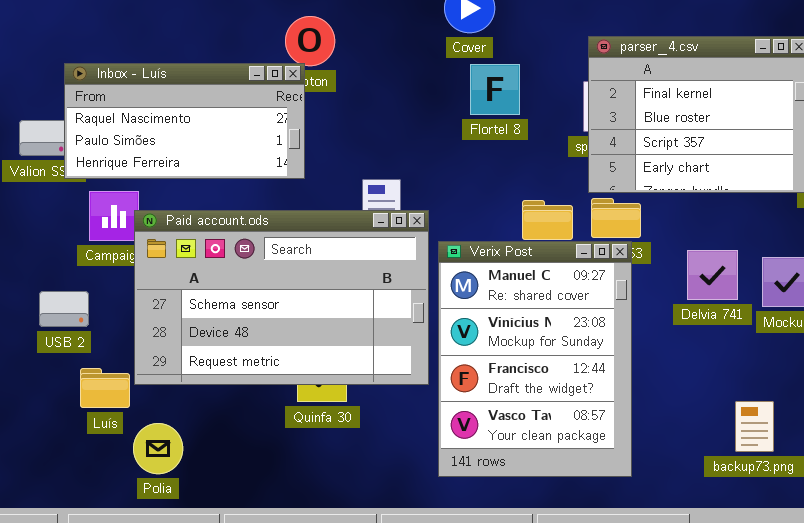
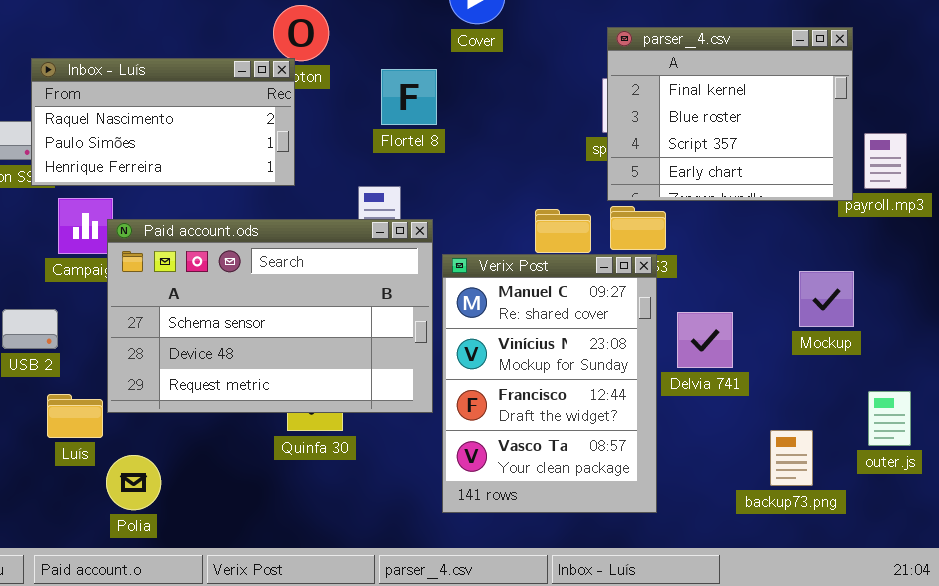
Flortel 8: [470,64,520,115] -> [381,69,437,125], moved
Delvia 741: [687,250,738,300] -> [677,312,733,368], moved

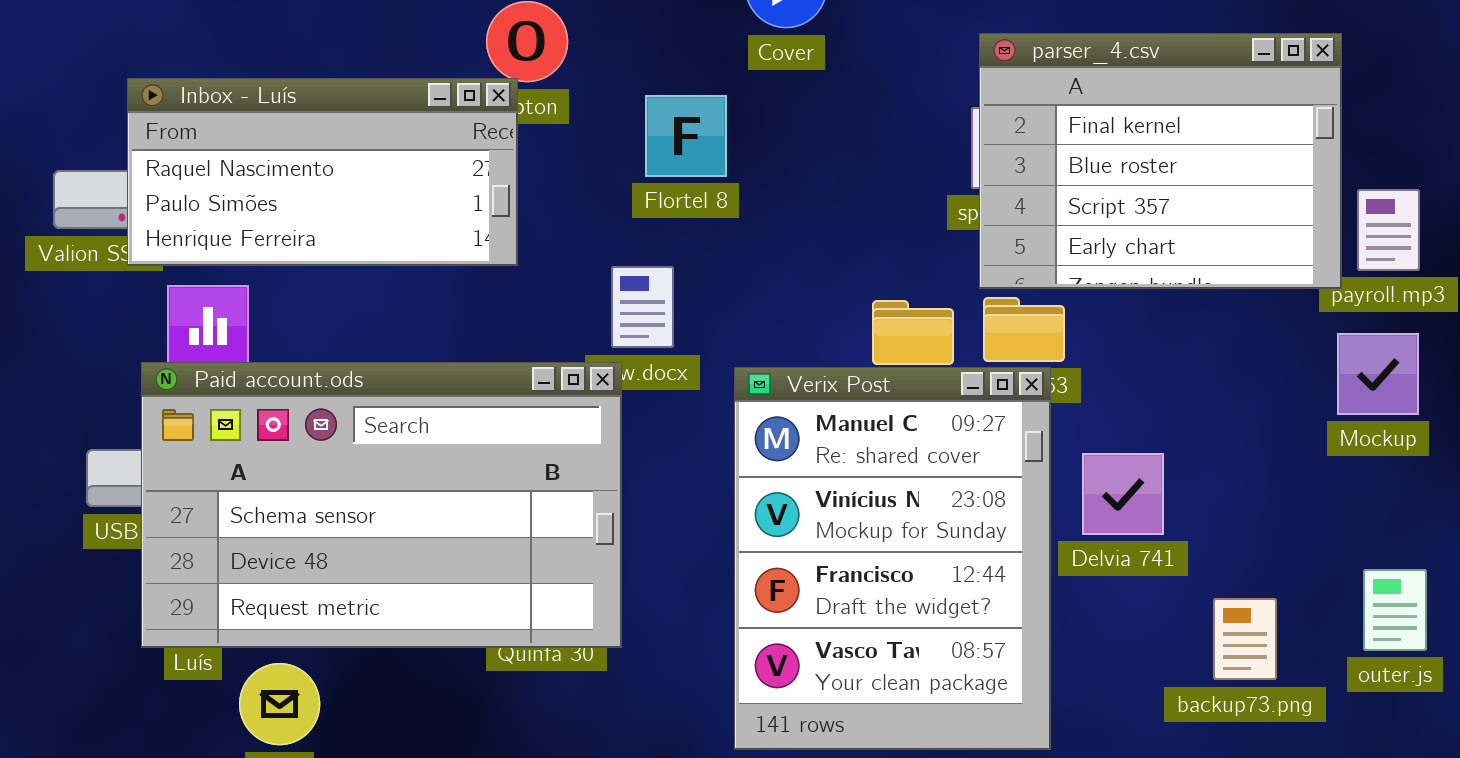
Paid account.ods: [107,219,433,413] -> [141,362,622,648], moved
Mockup: [799,271,854,327] -> [1337,333,1419,415], moved
backup73.png: [770,430,813,486] -> [1213,598,1277,680], moved

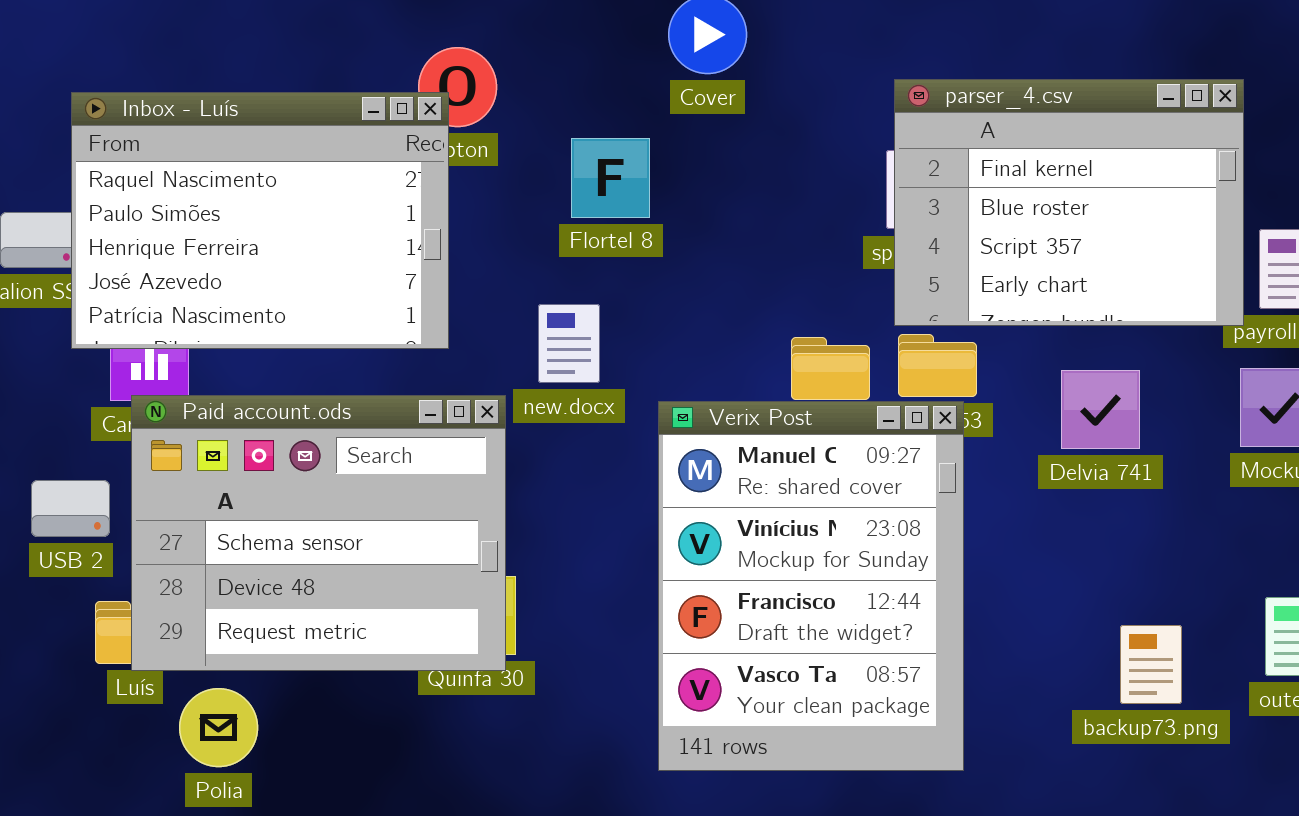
Inbox - Luís: [127,78,518,266] -> [71,92,449,349], moved, resized
Paid account.ods: [141,362,622,648] -> [131,395,506,671], moved, resized
Delvia 741: [1082,453,1164,535] -> [1061,370,1140,449], moved

